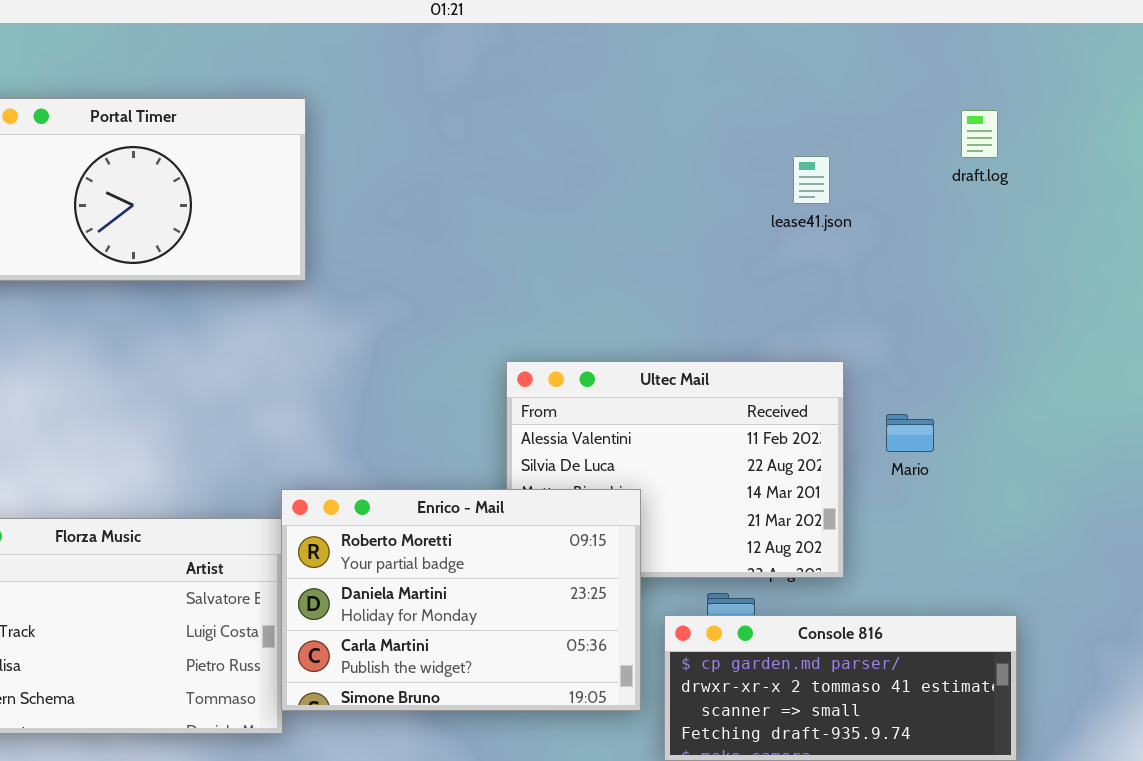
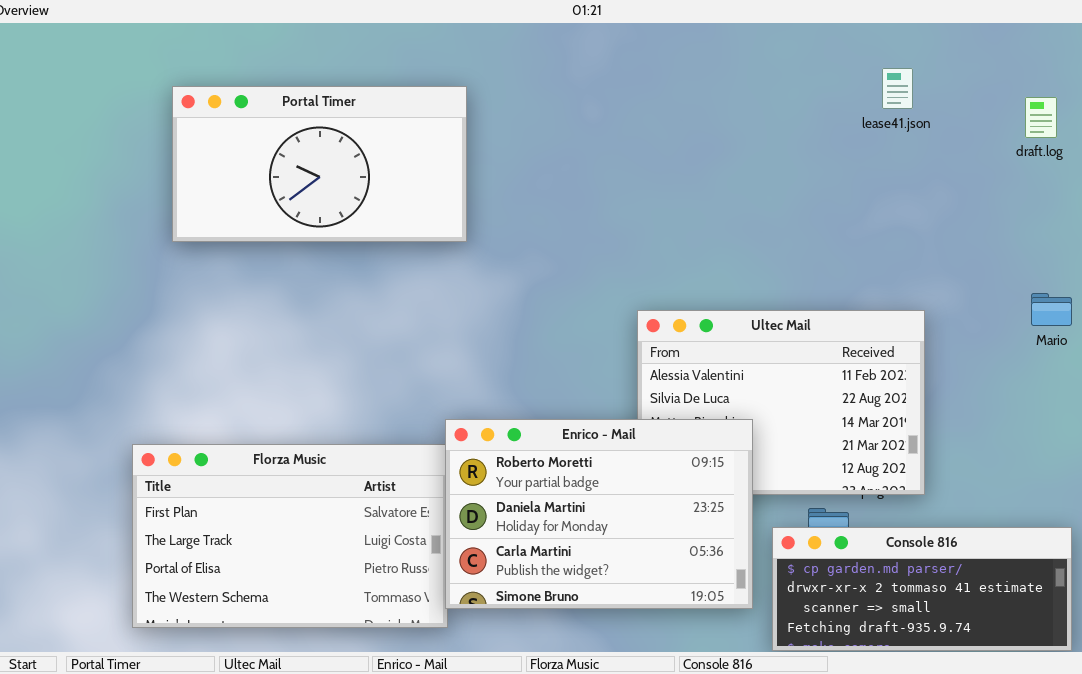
lease41.json: [793,156,830,204] -> [882,68,913,109], moved
Mario: [886,414,934,452] -> [1031,293,1072,326], moved

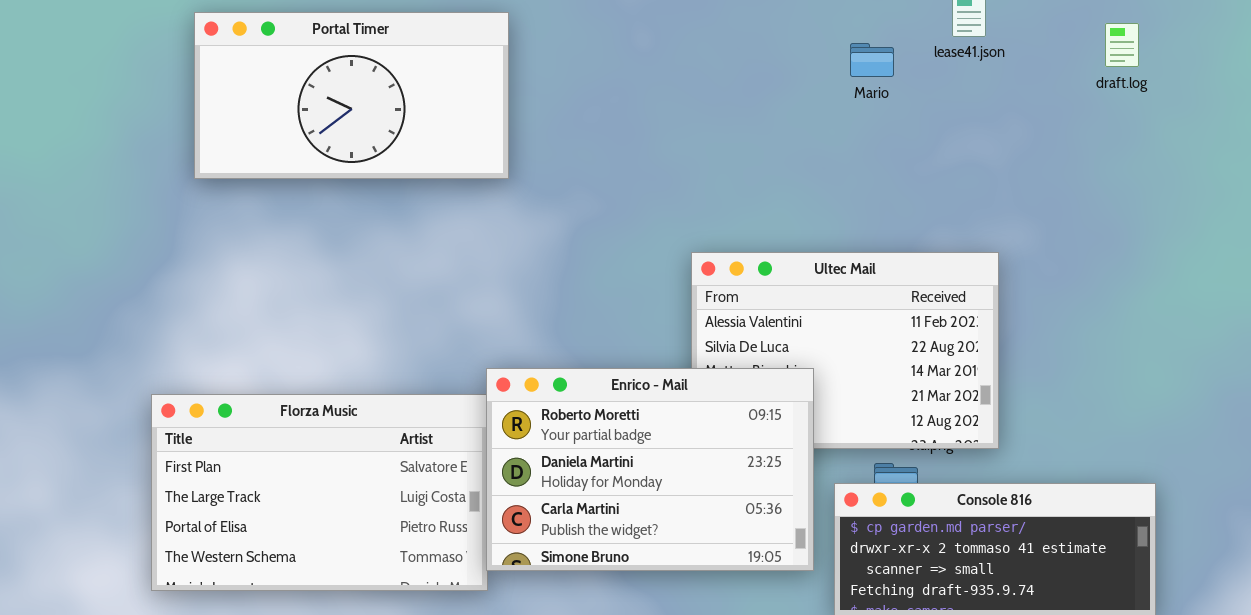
Mario: [1031,293,1072,326] -> [850,43,894,77], moved

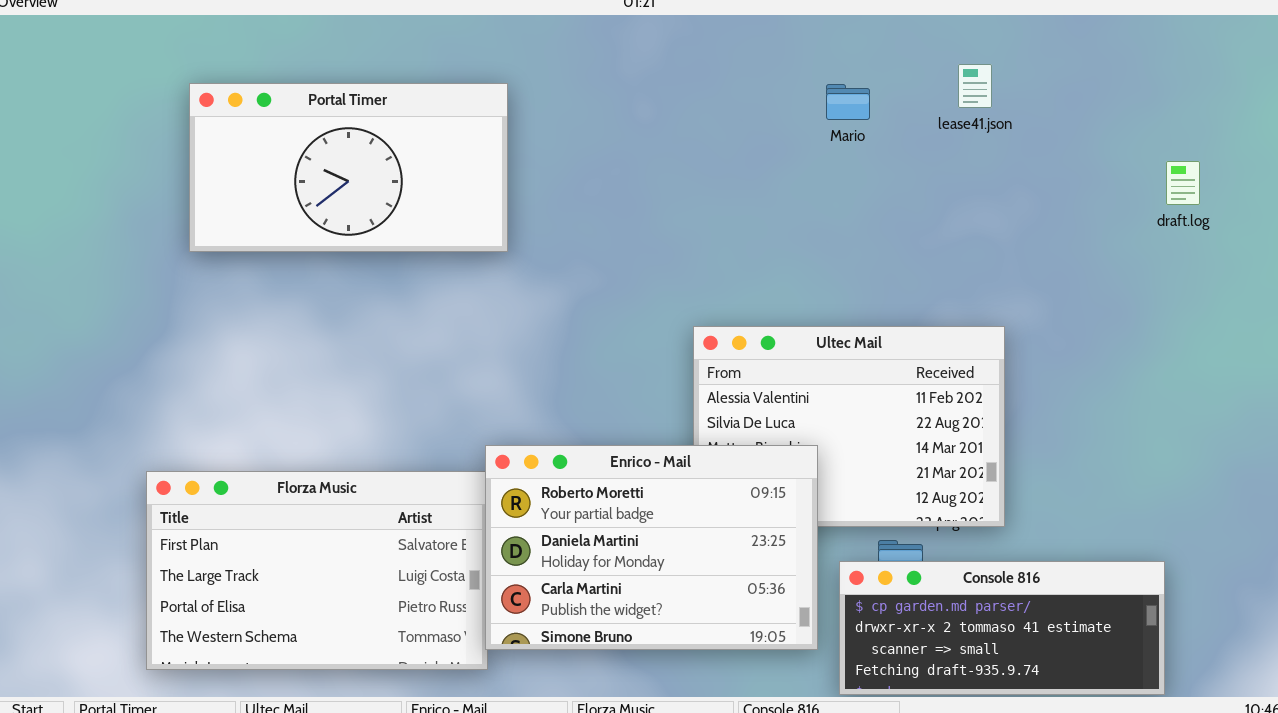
draft.log: [1105,23,1139,67] -> [1166,161,1200,205], moved
Mario: [850,43,894,77] -> [826,84,870,120], moved

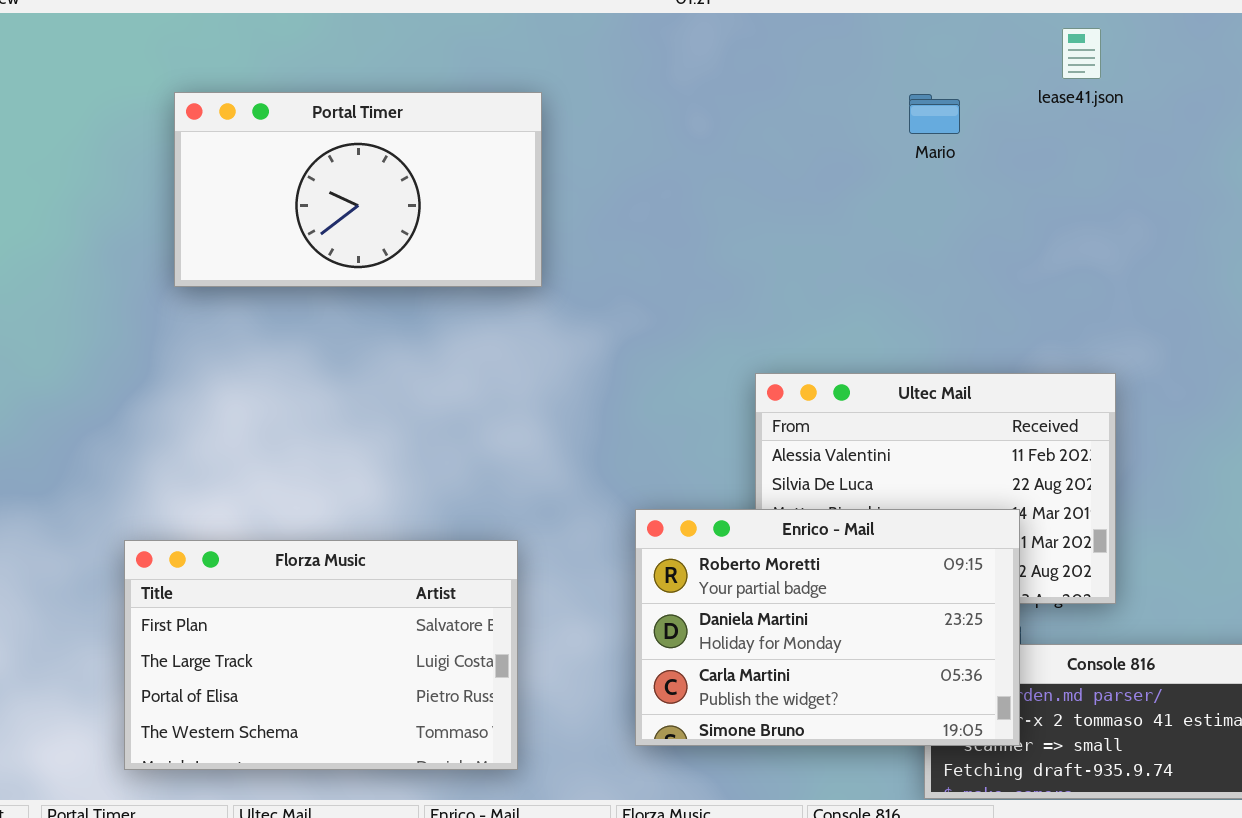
lease41.json: [958,64,992,108] -> [1062,28,1101,79], moved
Enrico - Mail: [485,445,818,650] -> [635,509,1020,746], moved

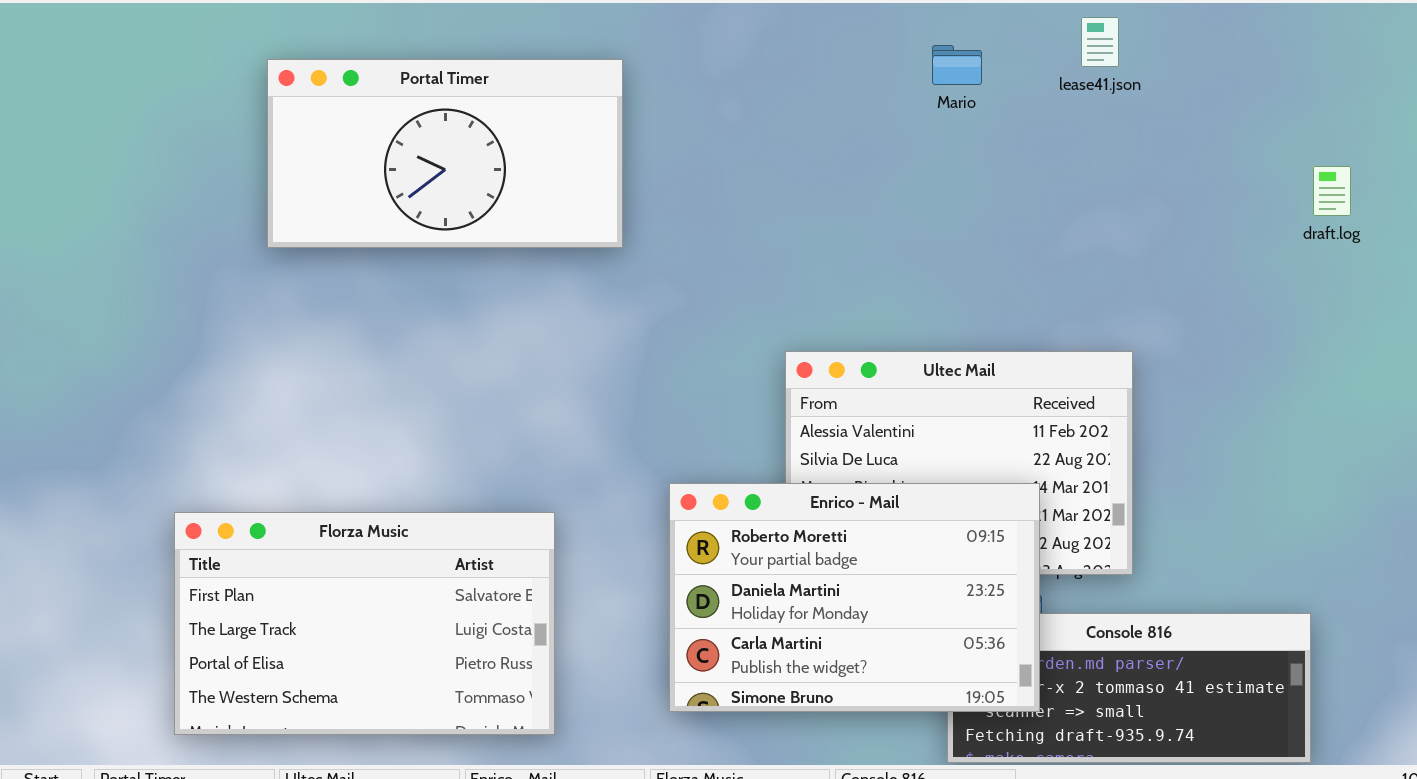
Portal Timer: [174,92,542,287] -> [267,59,623,248], moved
Mario: [909,94,960,134] -> [932,45,982,85], moved

